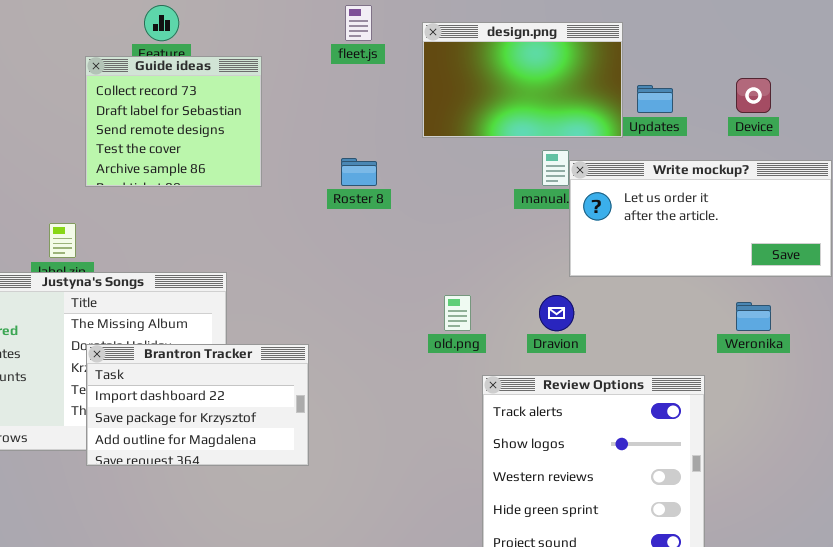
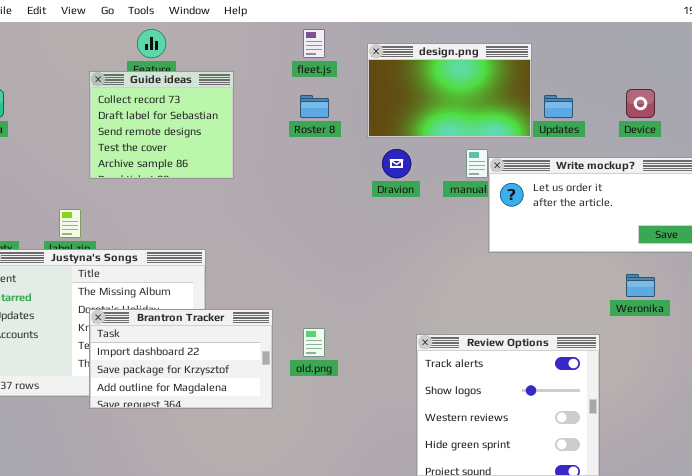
Roster 8: [341,158,377,186] -> [300,95,329,118], moved
old.png: [444,295,471,331] -> [303,328,325,357], moved
Dravion: [539,295,574,331] -> [382,149,411,178], moved

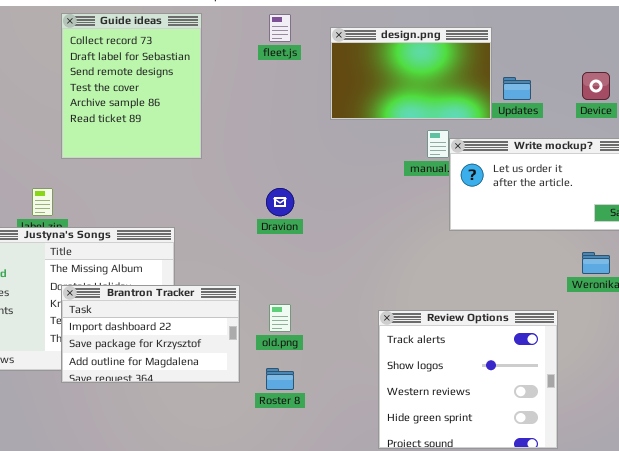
Guide ideas: [89,71,234,179] -> [61,13,202,159], resized
Roster 8: [300,95,329,118] -> [266,368,294,390], moved
Dravion: [382,149,411,178] -> [266,188,294,216], moved

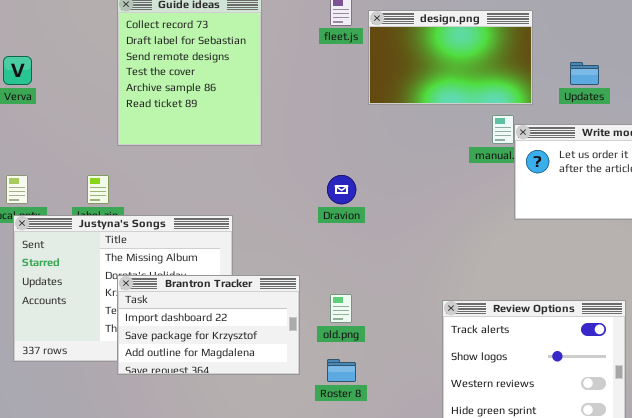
design.png: [330,27,492,120] -> [368,10,533,105], moved

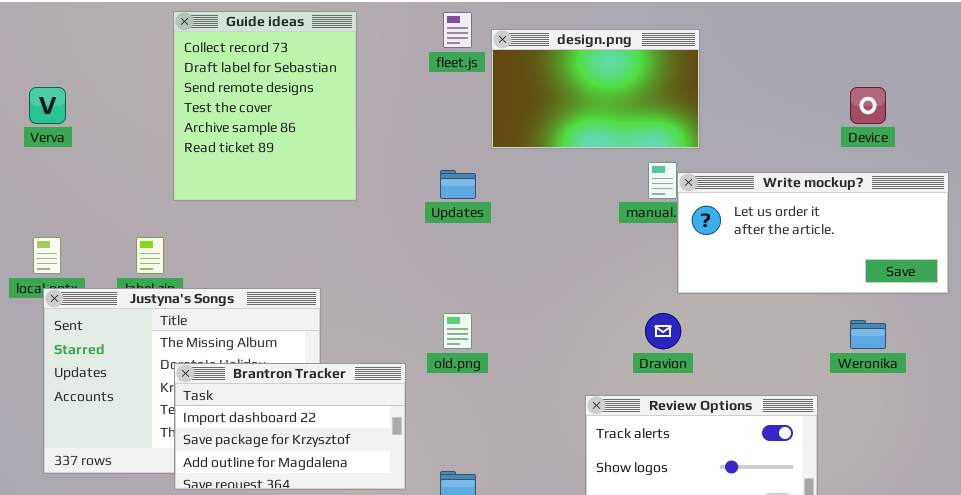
Updates: [570,62,599,85] -> [440,170,476,199], moved
Dravion: [327,175,356,204] -> [645,313,681,349], moved
old.png: [330,294,352,323] -> [443,313,472,349], moved

